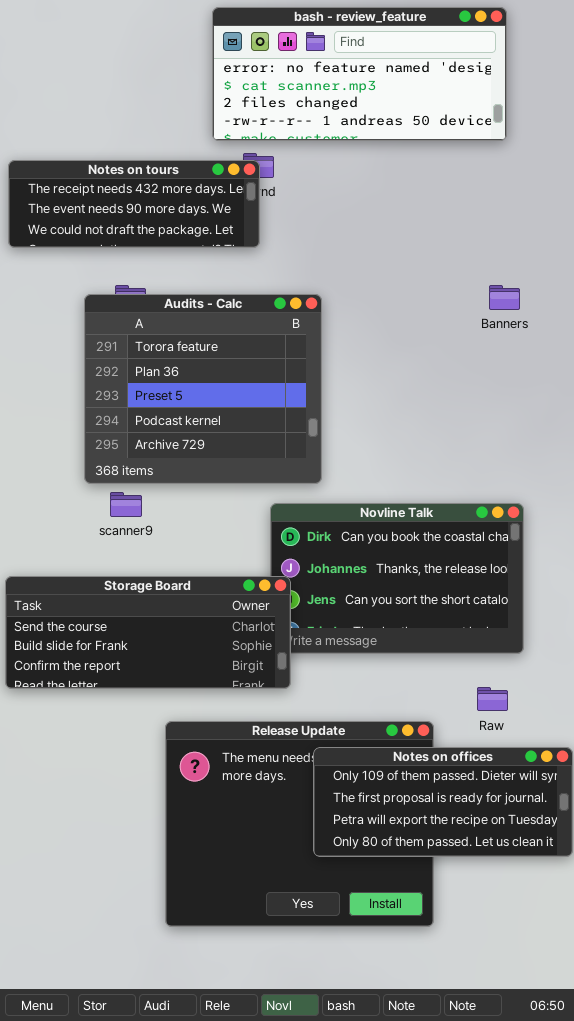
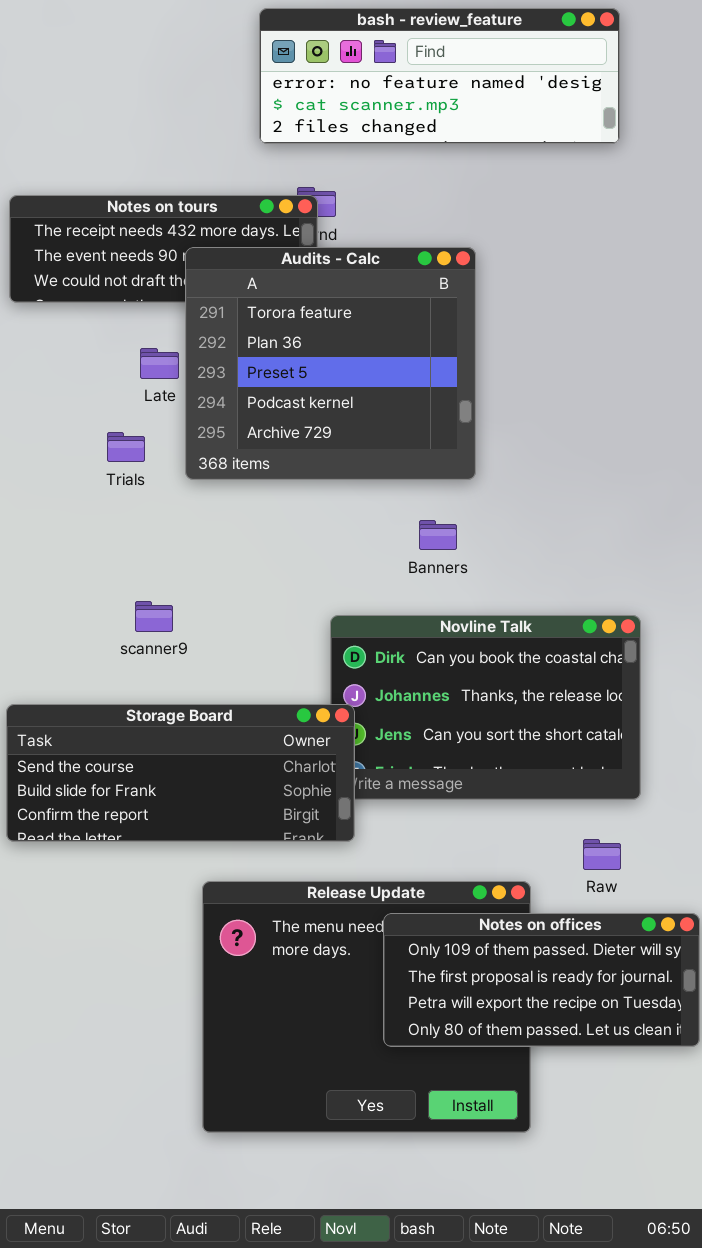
bash - review_feature: [212,7,507,141] -> [259,8,620,144], resized
Banners: [489,285,520,310] -> [419,520,457,550], moved
Audits - Calc: [84,294,322,484] -> [185,247,476,480], moved

